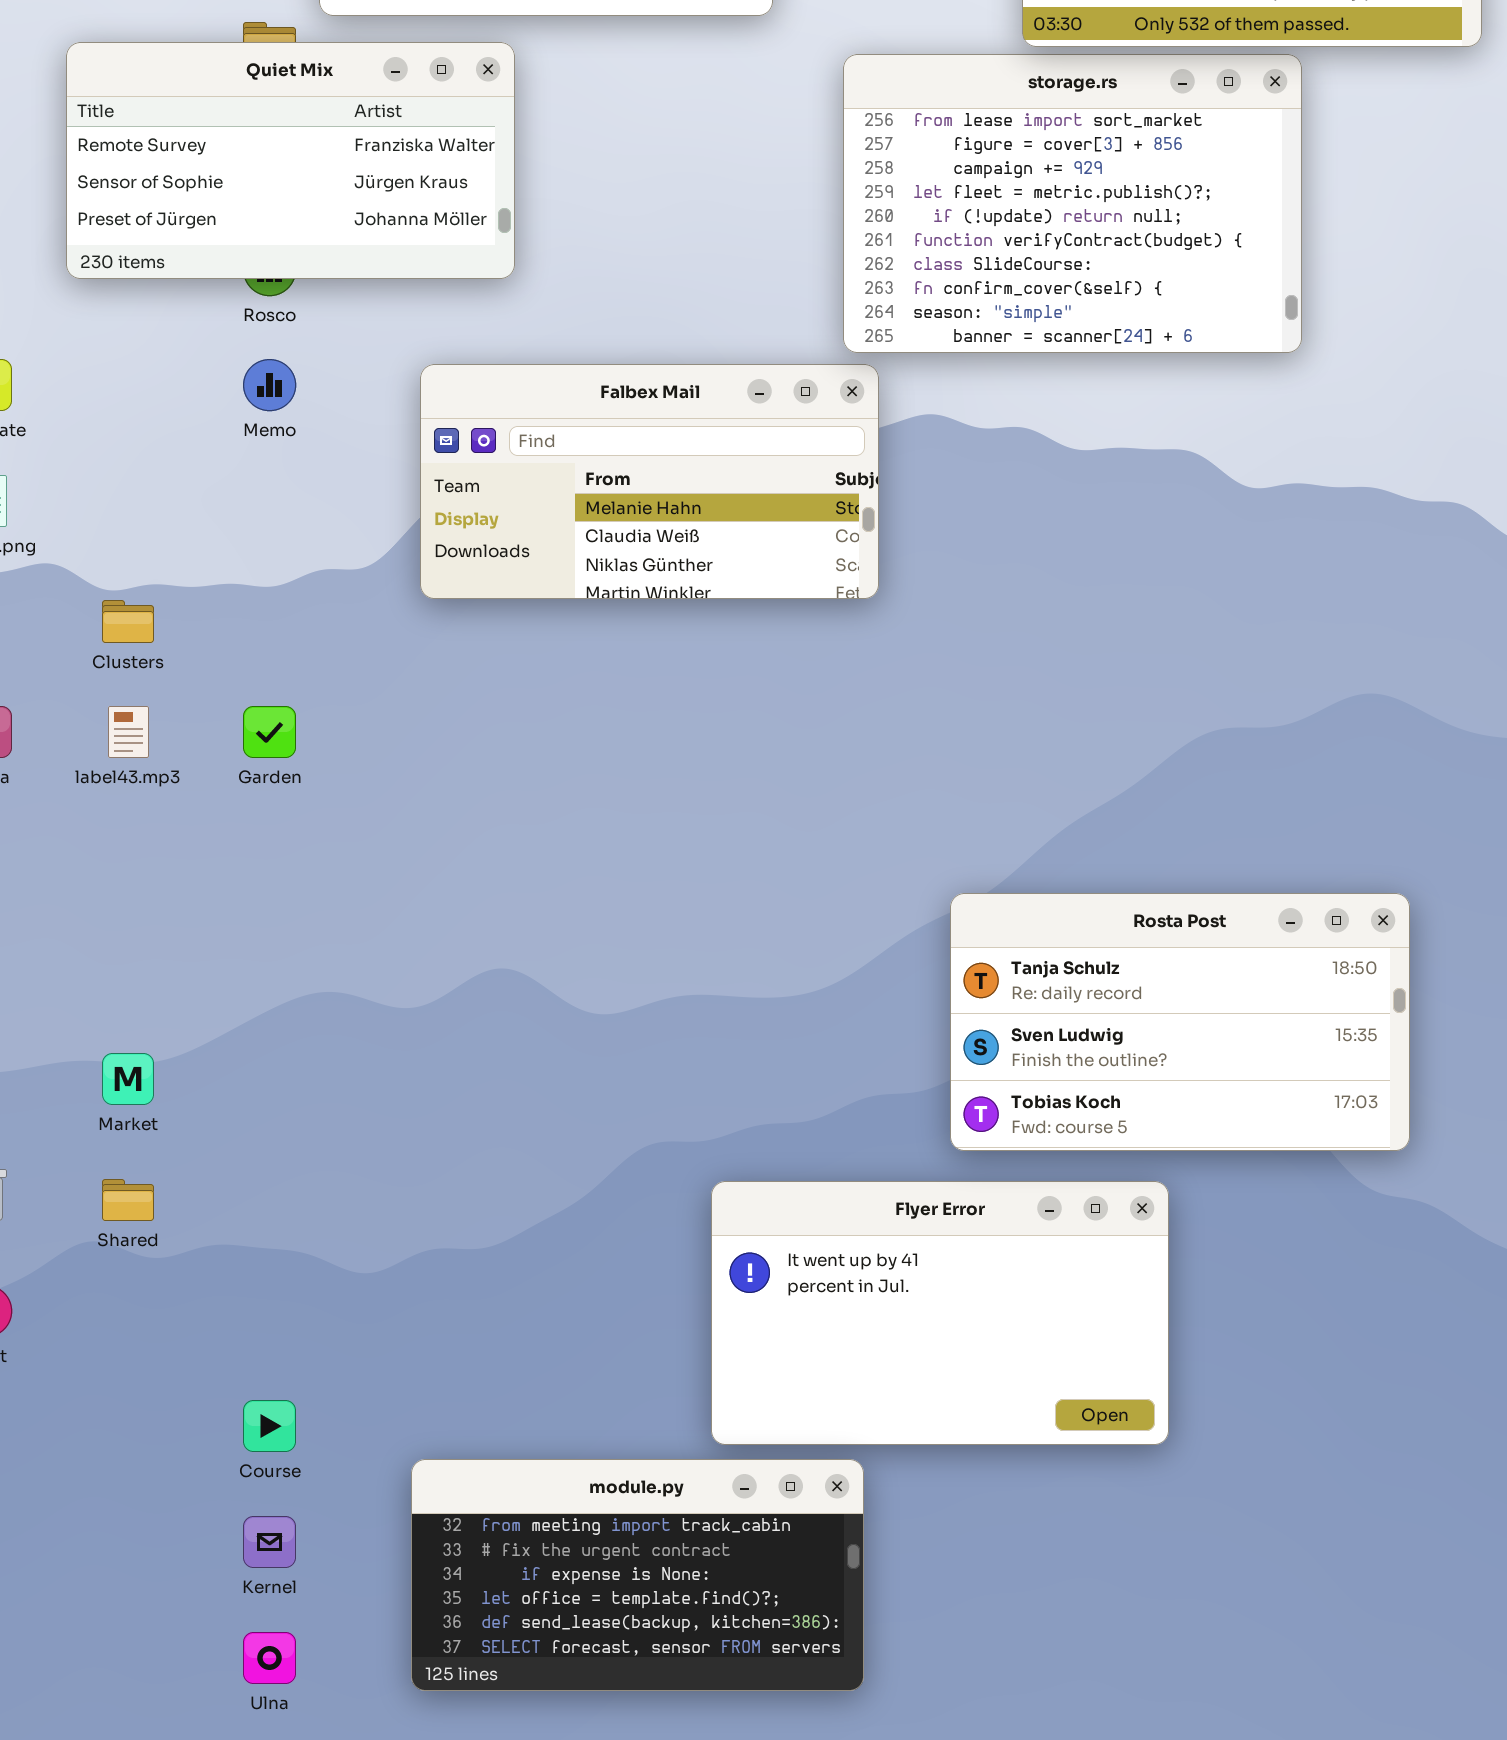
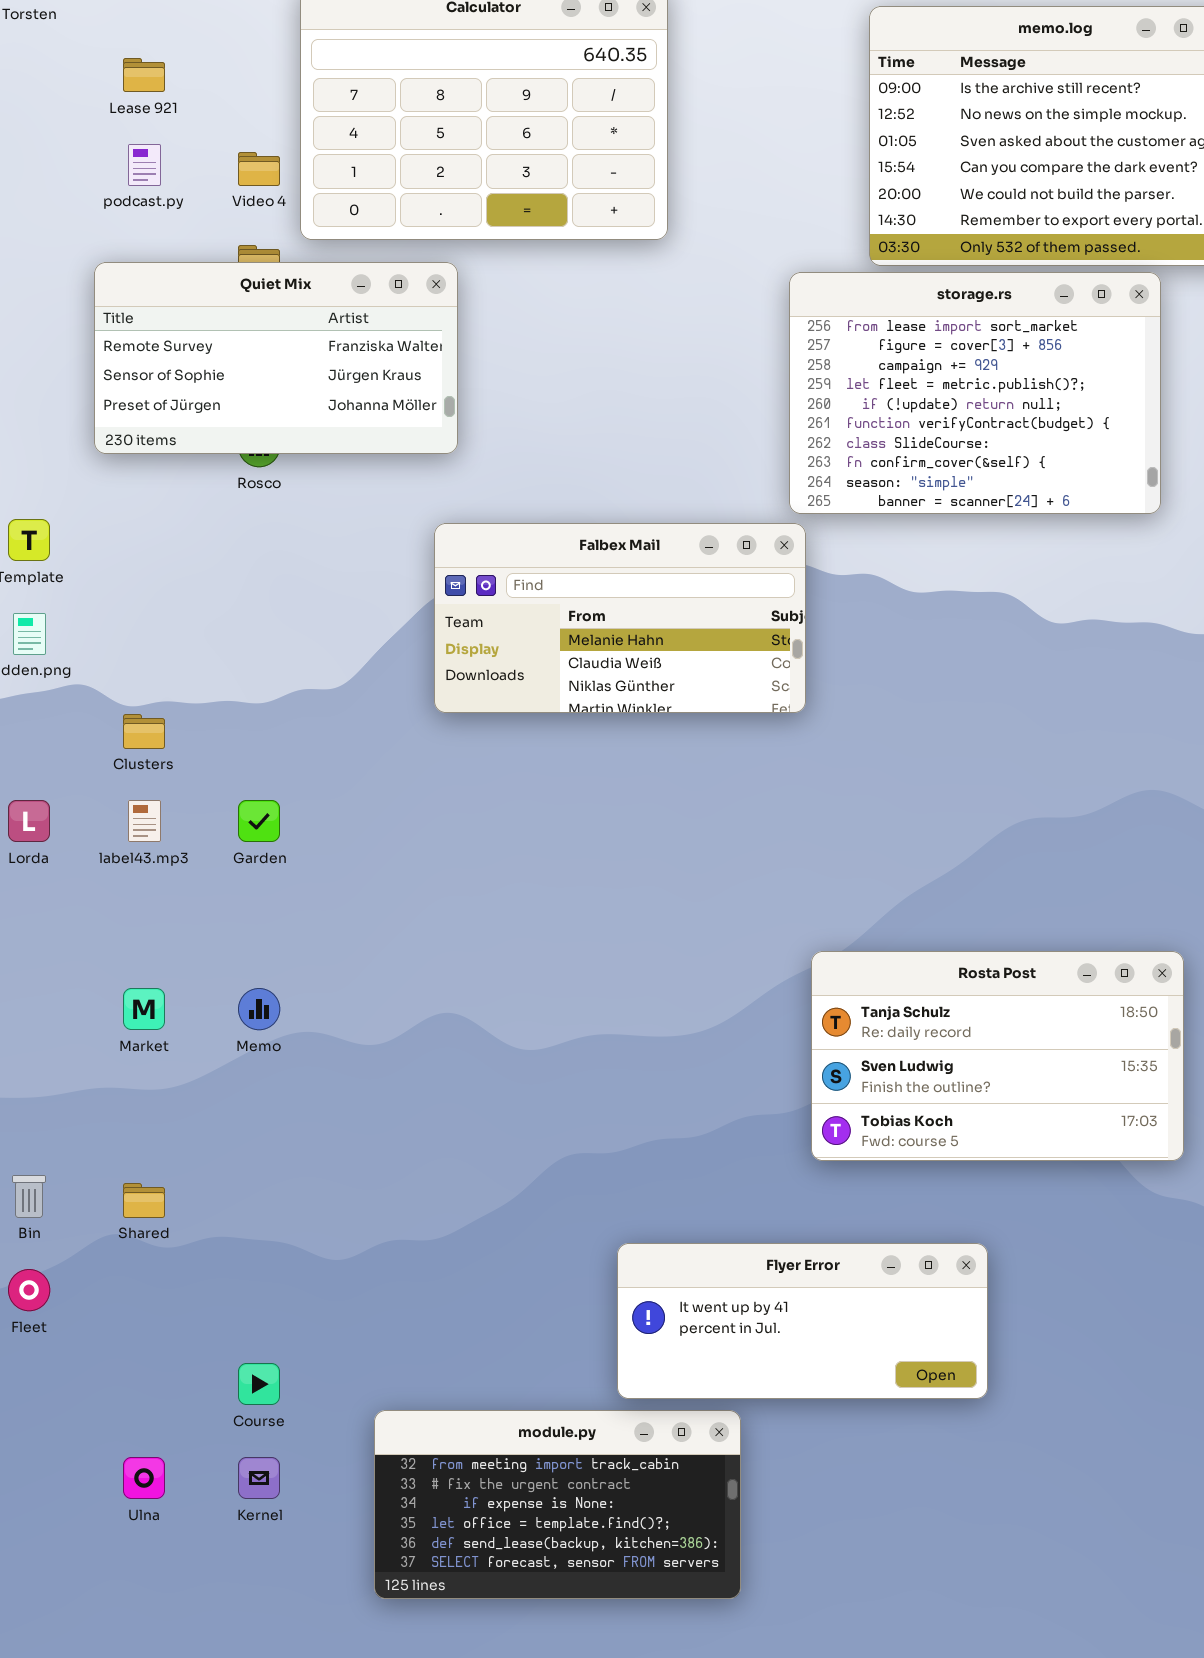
storage.rs: [843,54,1302,353] -> [789,272,1161,514], moved
Memo: [243,359,296,411] -> [238,988,280,1030], moved
Falbex Mail: [420,364,879,599] -> [434,523,806,713], moved
Market: [102,1053,154,1105] -> [123,988,165,1030], moved
Flyer Error: [711,1181,1169,1445] -> [617,1243,988,1399], resized
Ulna: [243,1632,296,1684] -> [123,1457,165,1499], moved

